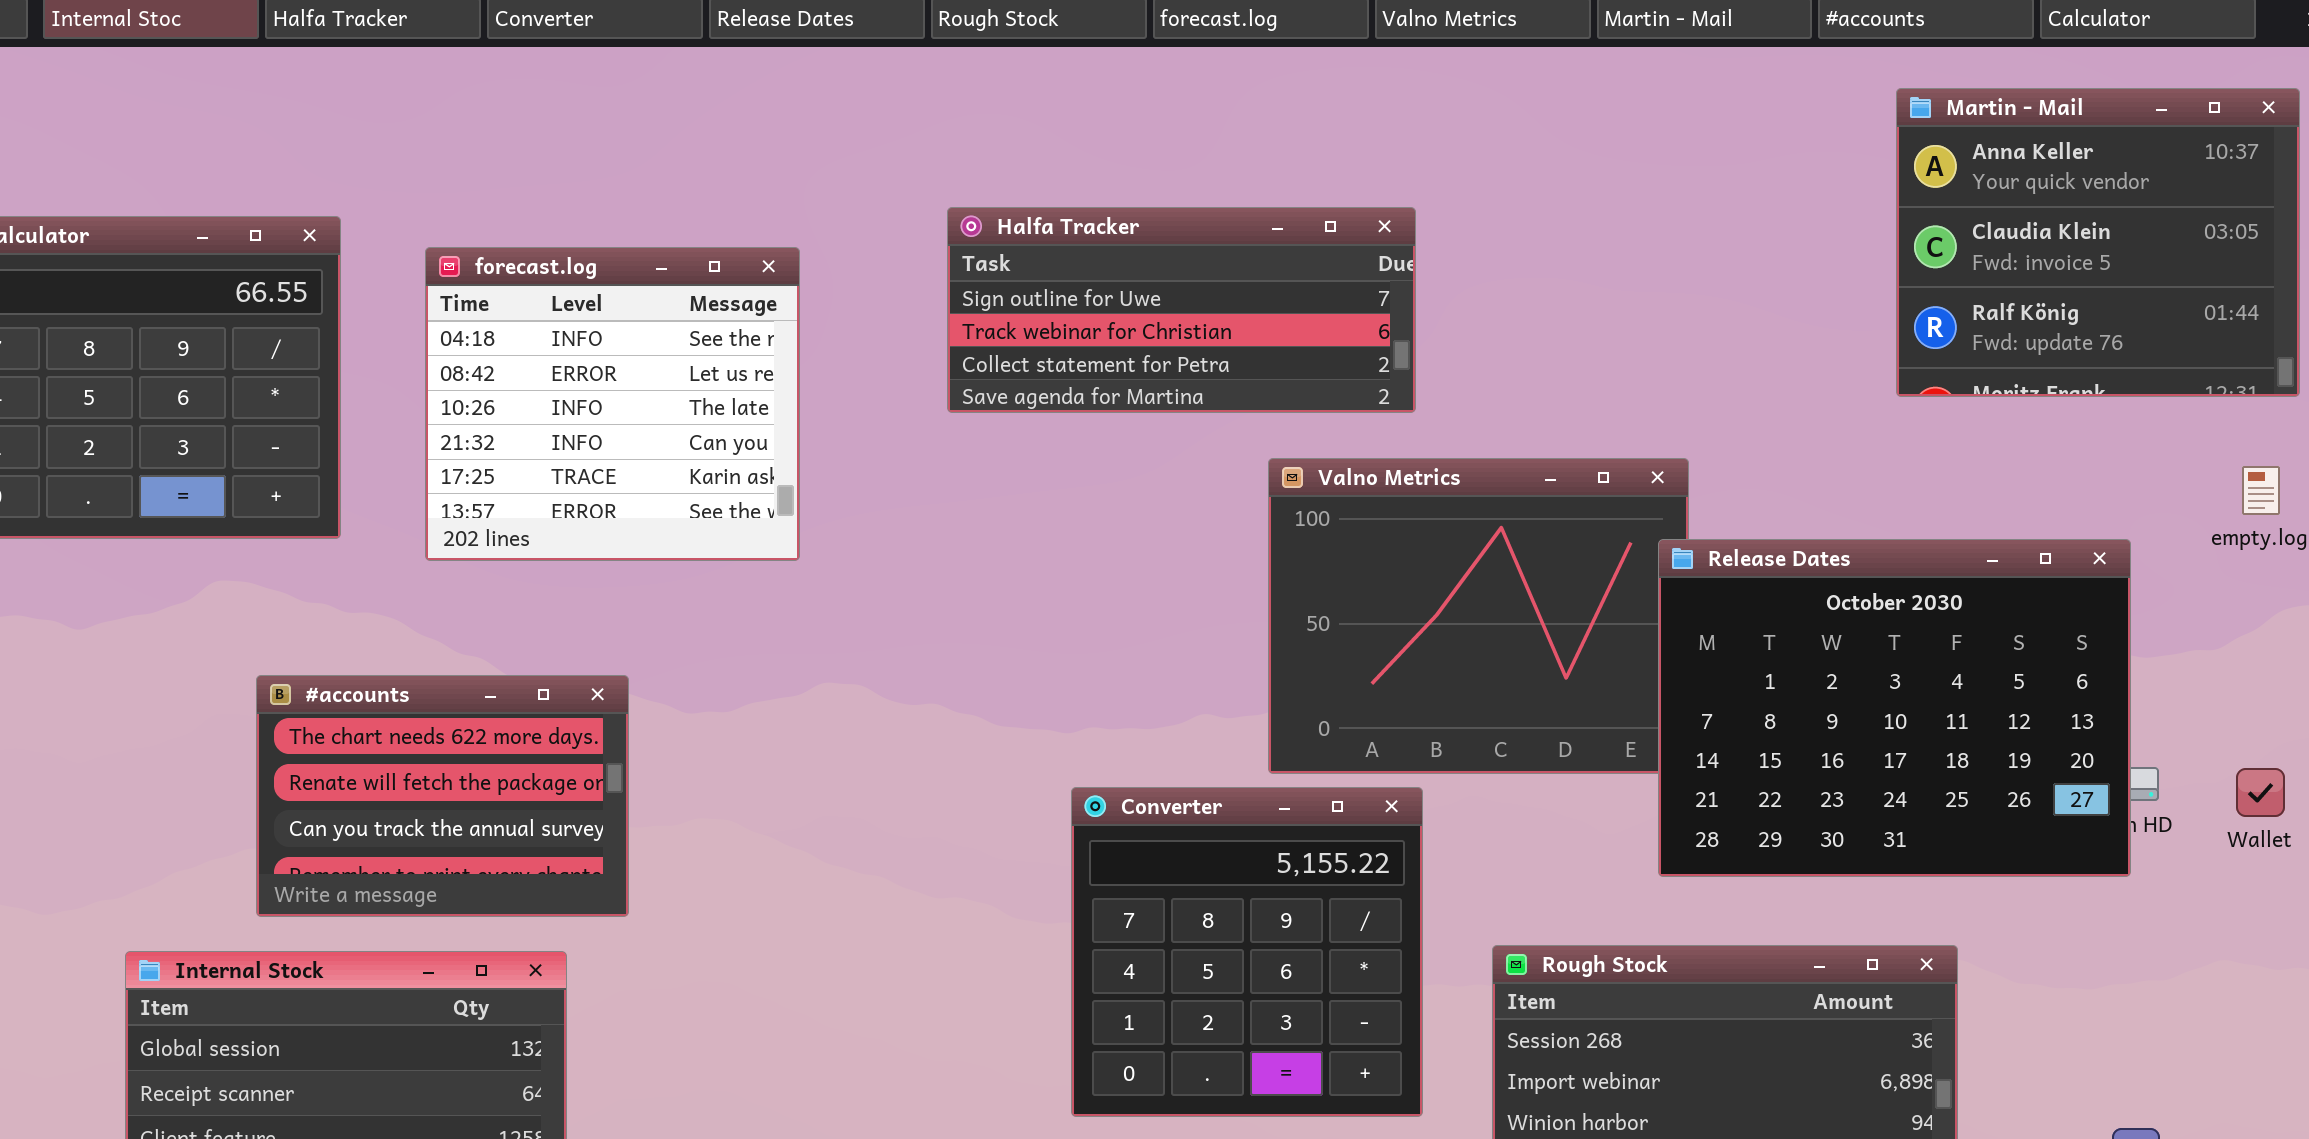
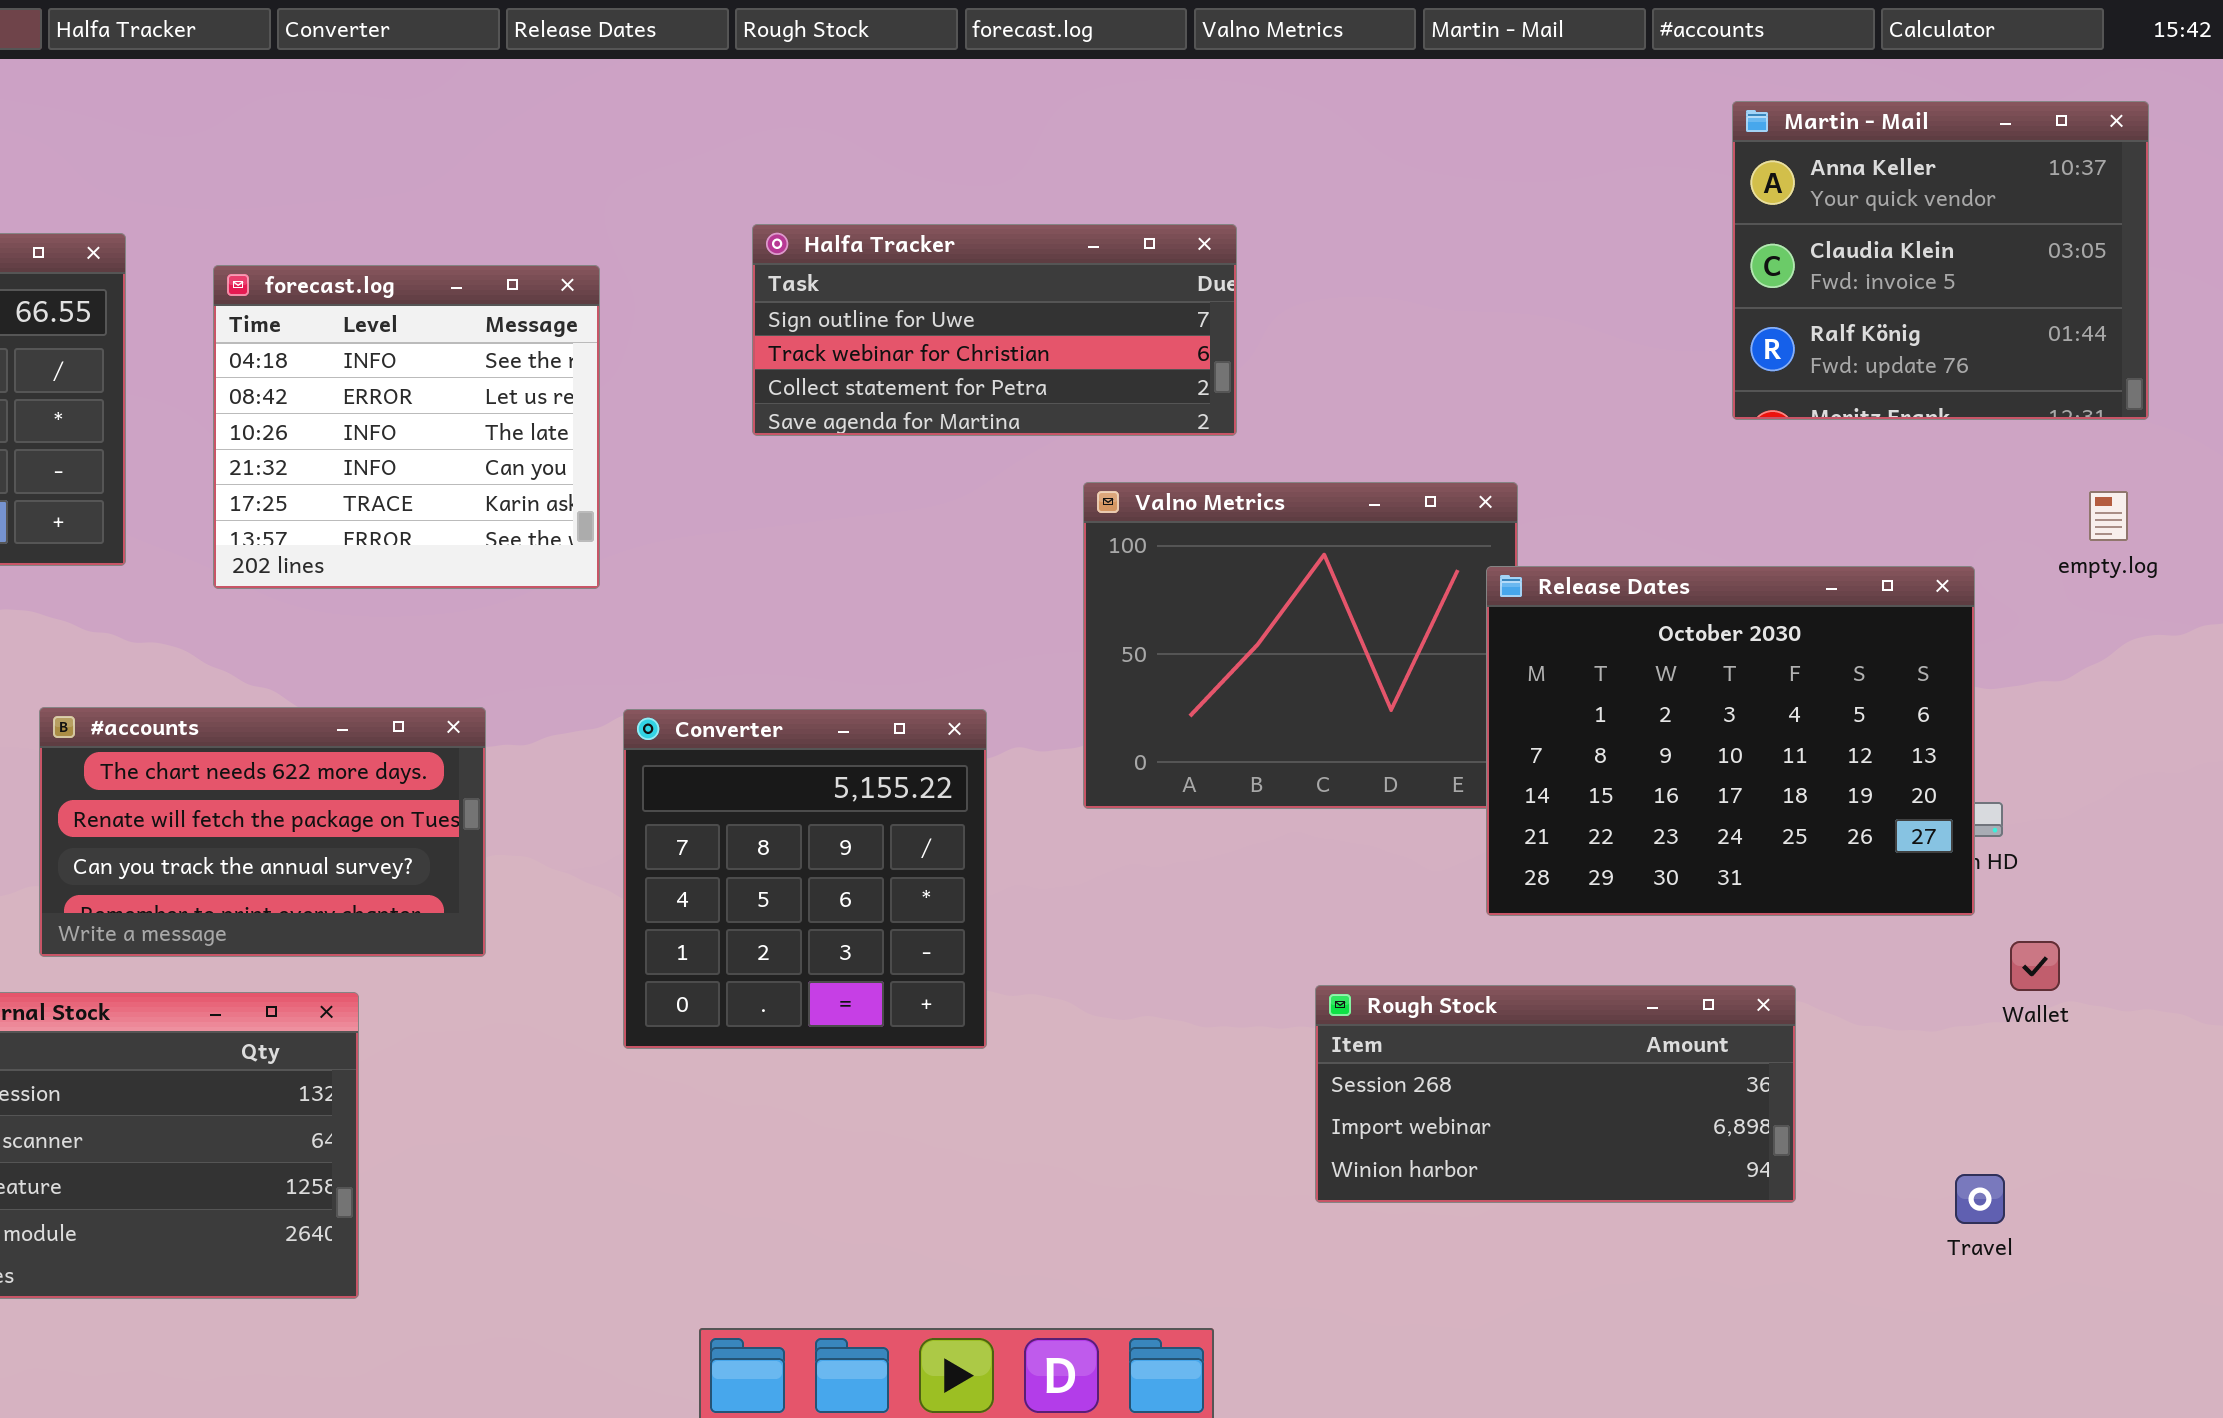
#accounts: [256,675,629,917] -> [39,707,486,957], resized
Wallet: [2236,768,2285,817] -> [2010,941,2060,991], moved
Converter: [1071,787,1423,1117] -> [623,709,987,1049], moved

